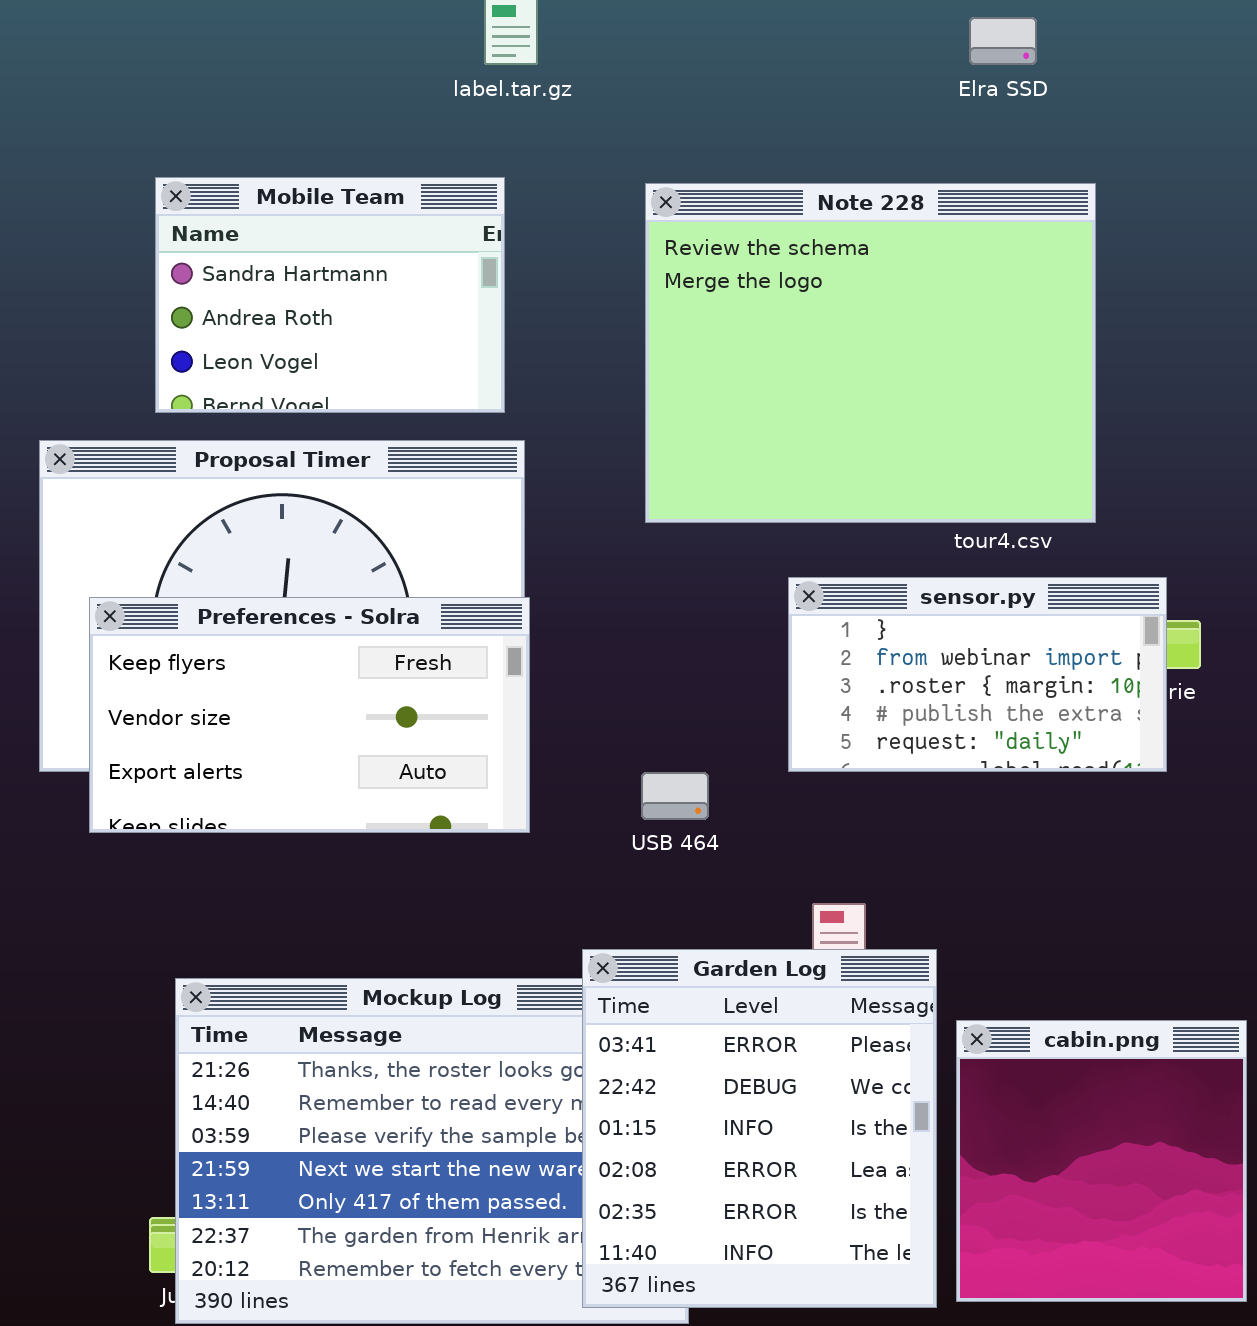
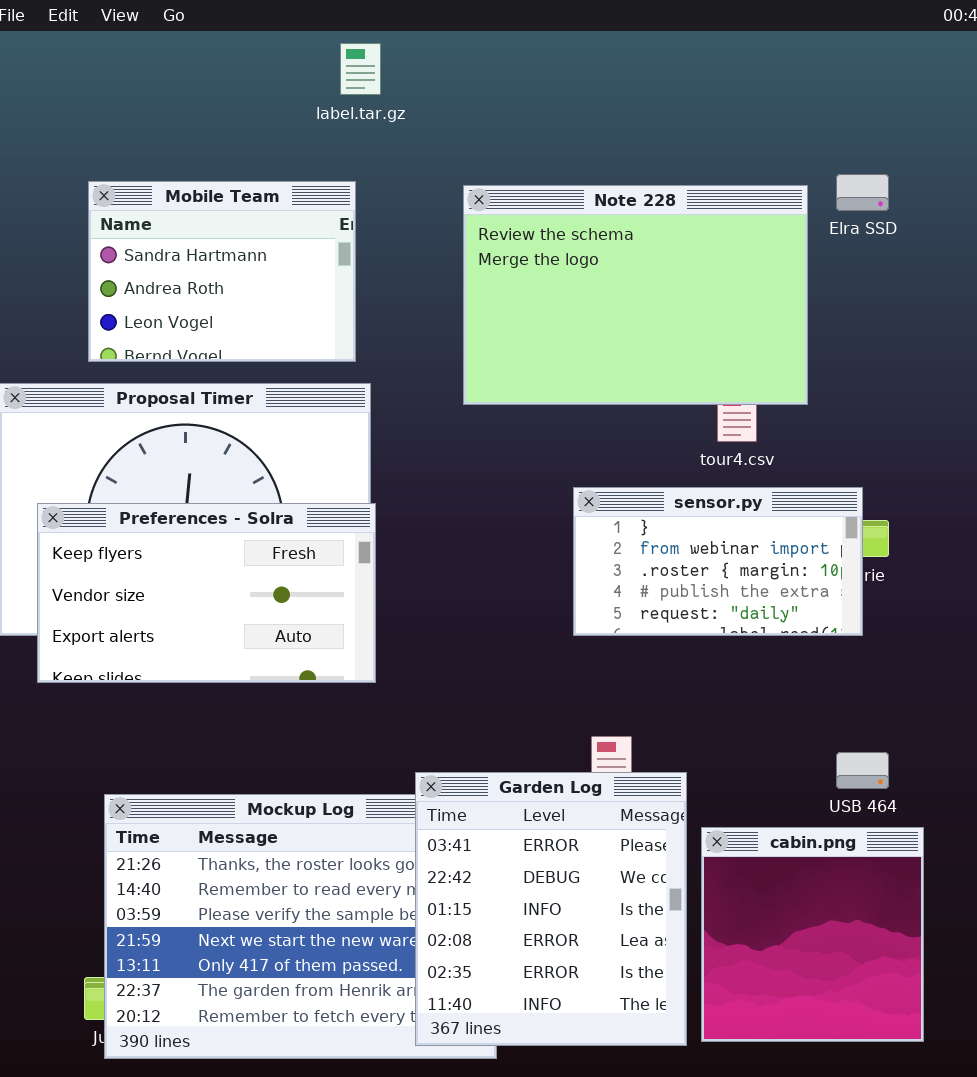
Elra SSD: [969,17,1037,65] -> [836,174,889,211], moved
Note 228: [645,183,1096,523] -> [463,185,808,405], resized
USB 464: [641,772,709,820] -> [836,752,889,789], moved

